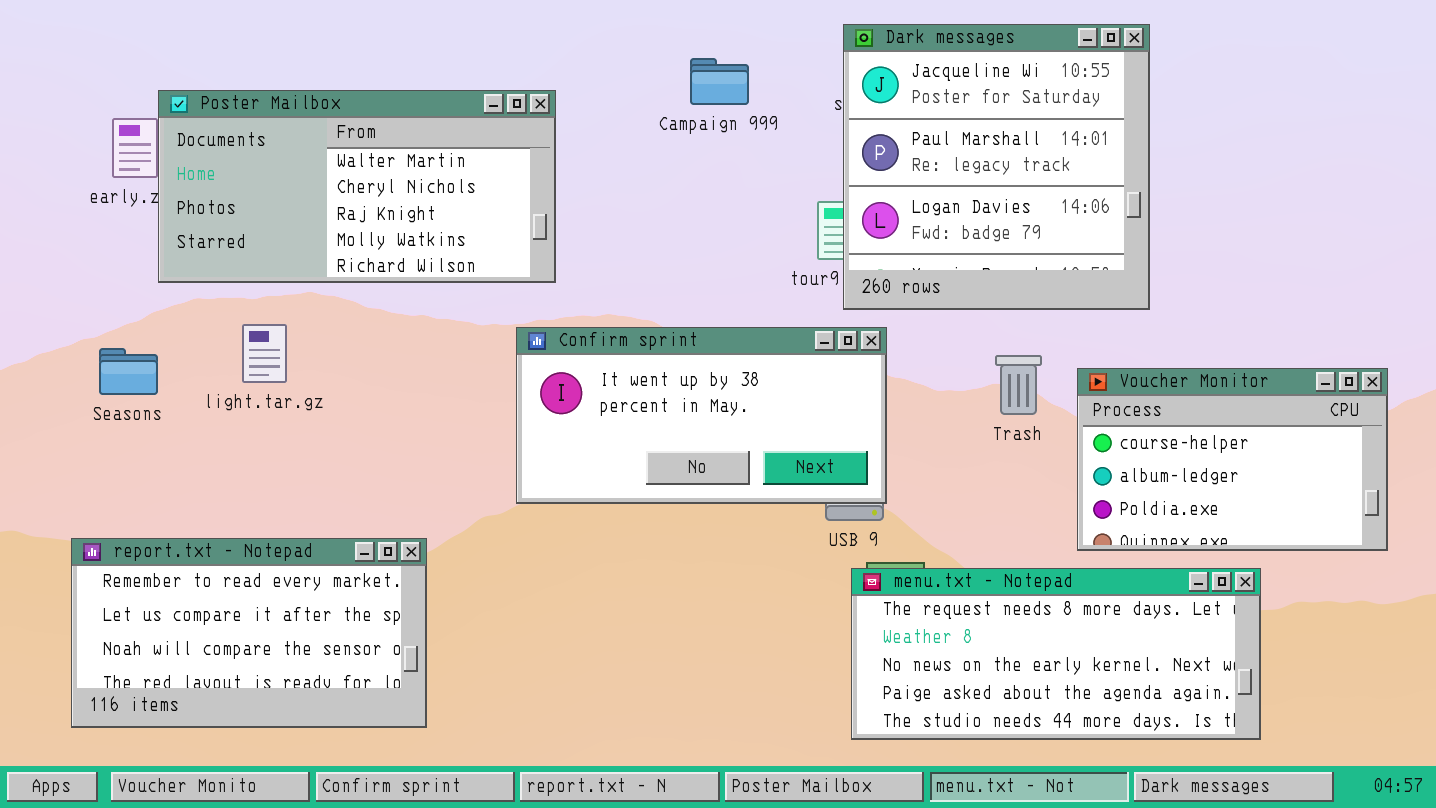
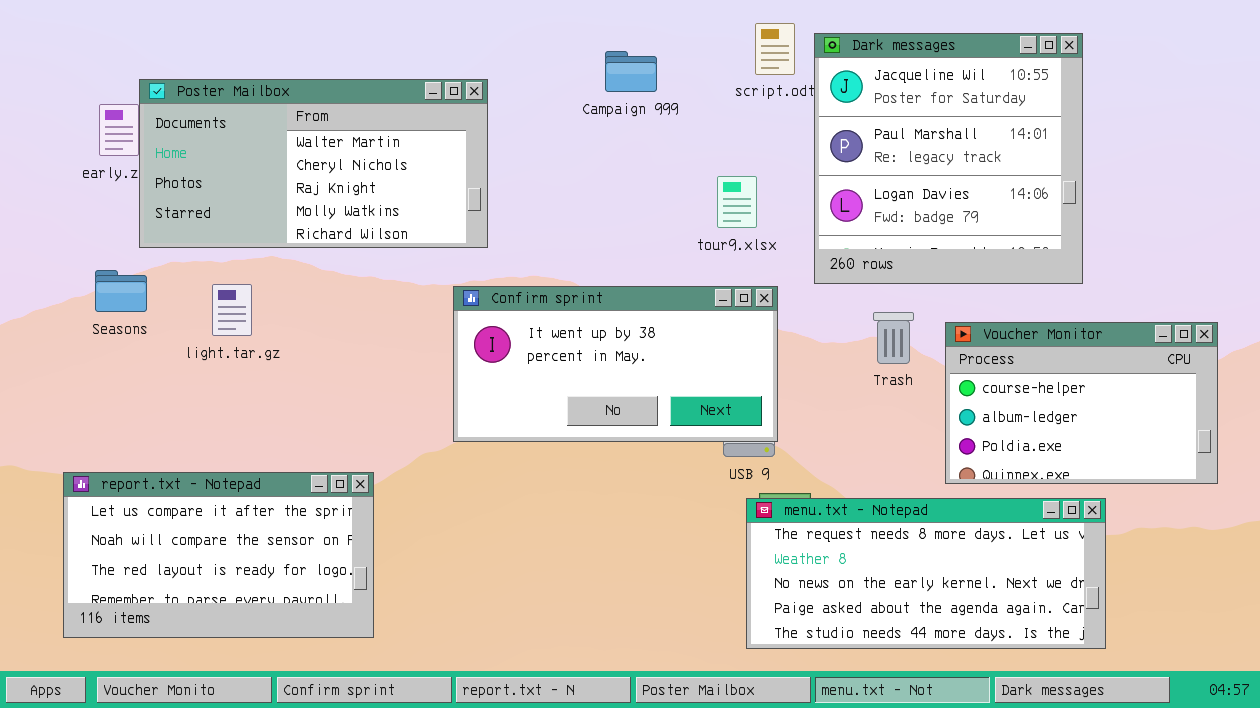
Dark messages: [843,24,1150,310] -> [814,33,1083,284], moved
Seasons: [99,348,158,395] -> [95,270,147,312], moved
report.txt - Notepad: [71,538,427,728] -> [63,472,374,638], scrolled down 1 row

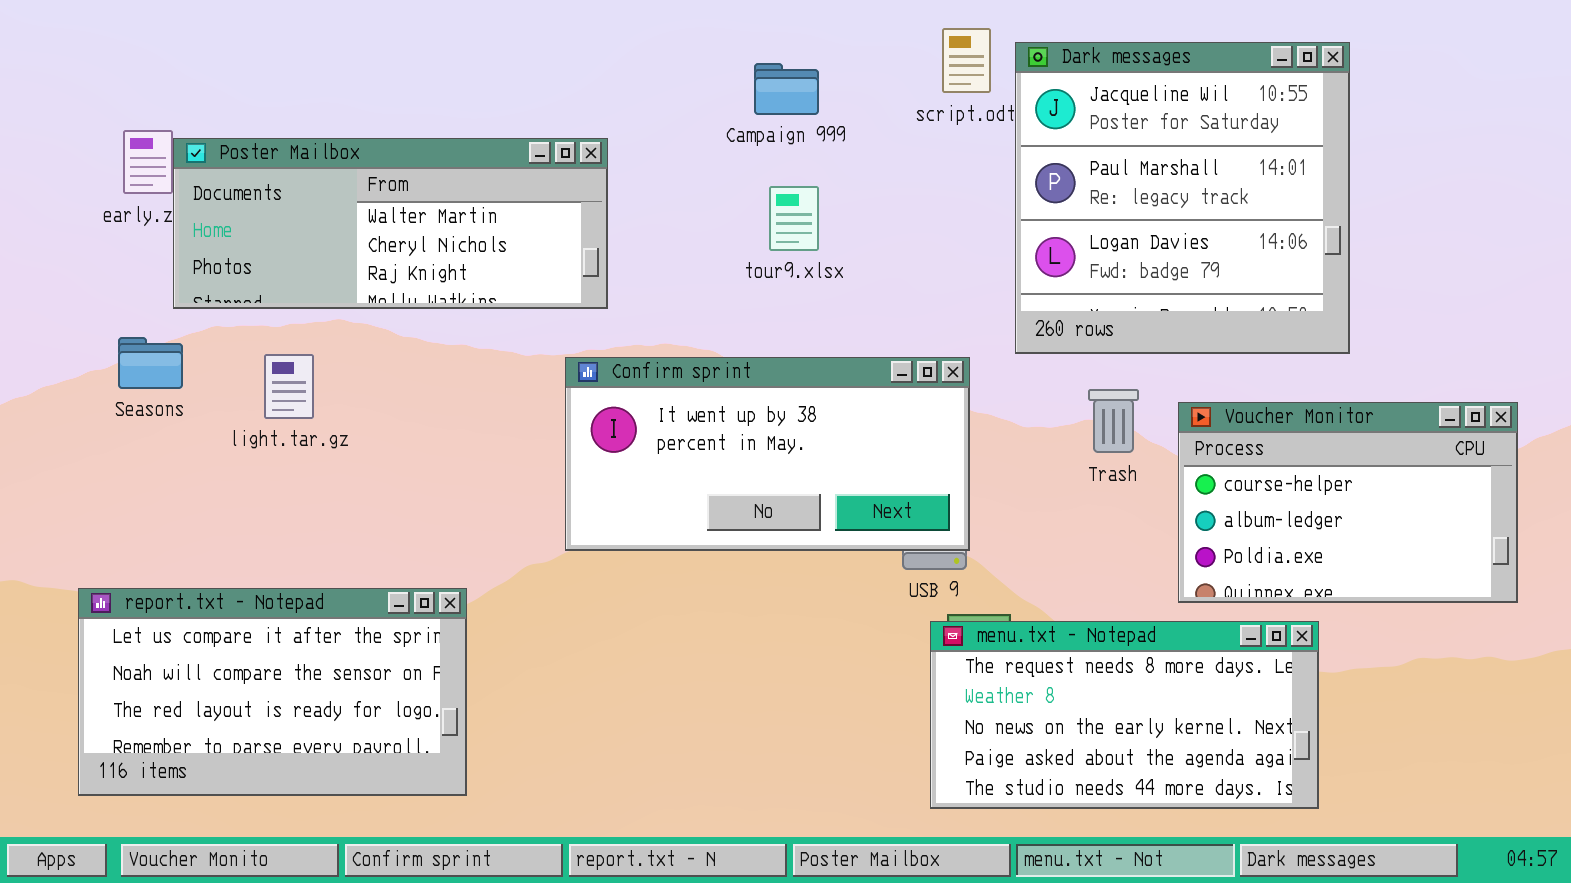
Poster Mailbox: [139,79,488,248] -> [173,138,608,309], resized
tour9.xlsx: [717,176,757,228] -> [769,186,819,251], moved
menu.txt - Notepad: [746,498,1106,649] -> [930,621,1319,809], resized

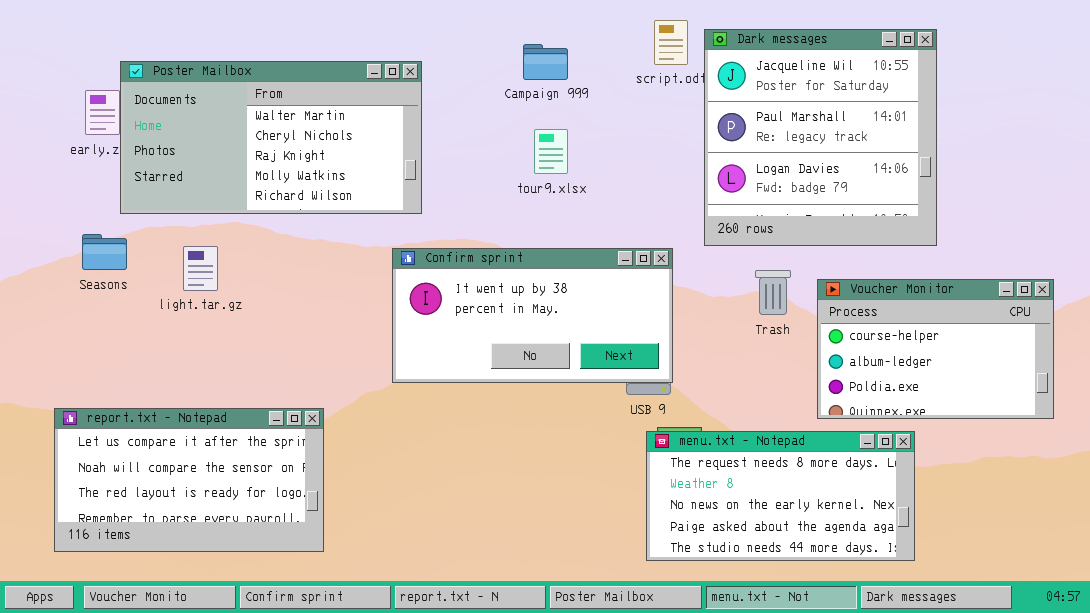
Poster Mailbox: [173,138,608,309] -> [120,61,422,214], resized

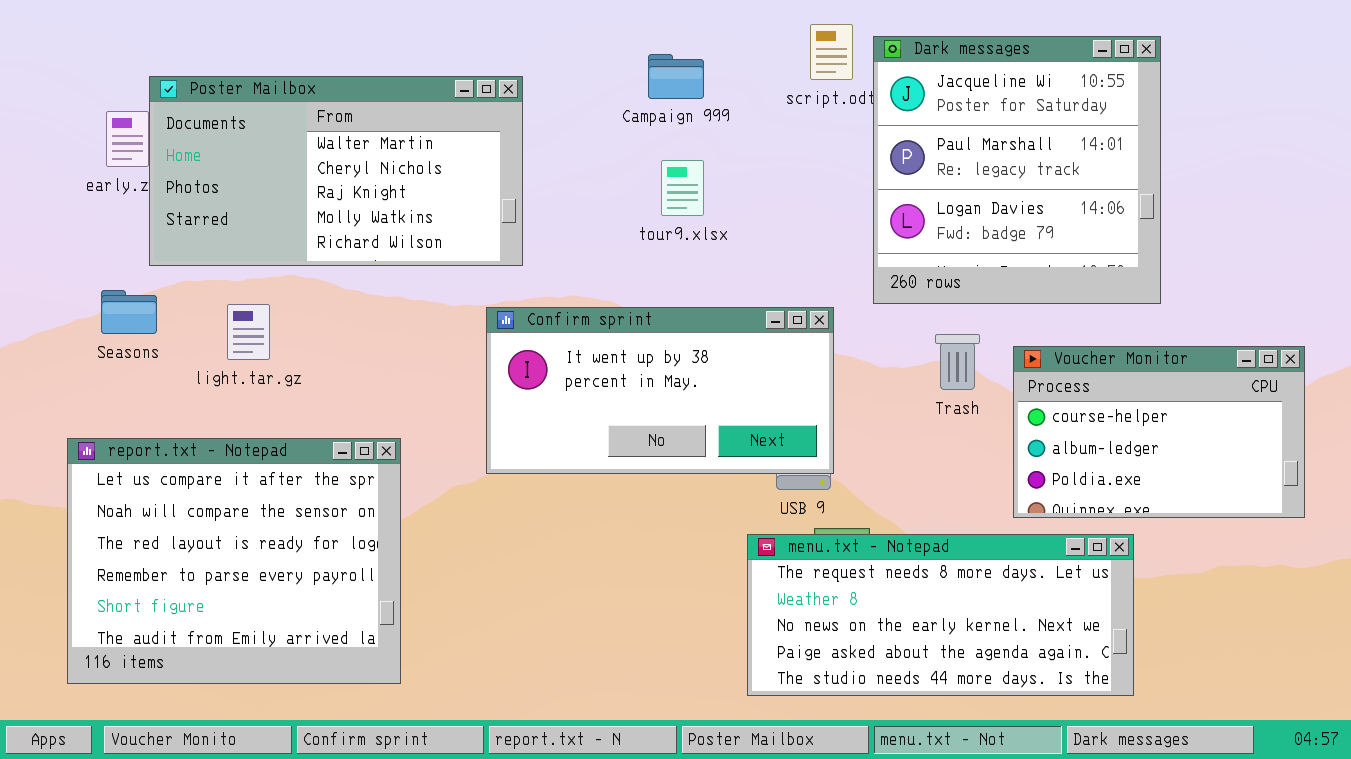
report.txt - Notepad: [54,408,324,552] -> [67,438,401,684], resized
menu.txt - Notepad: [646,431,915,561] -> [747,534,1134,696], resized

